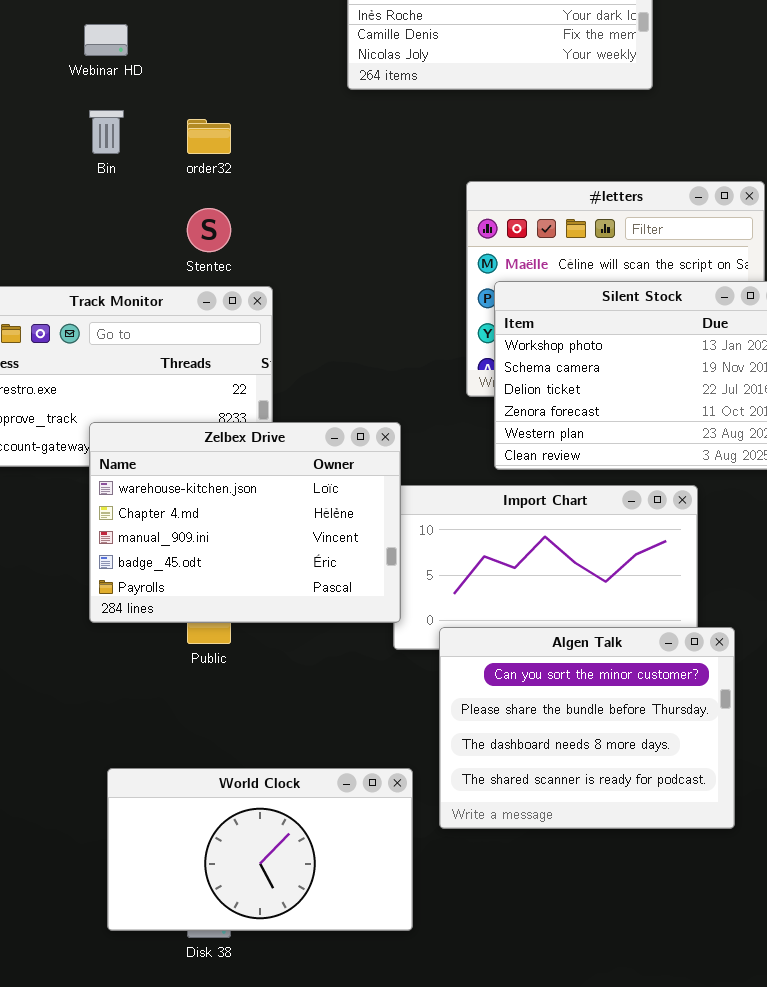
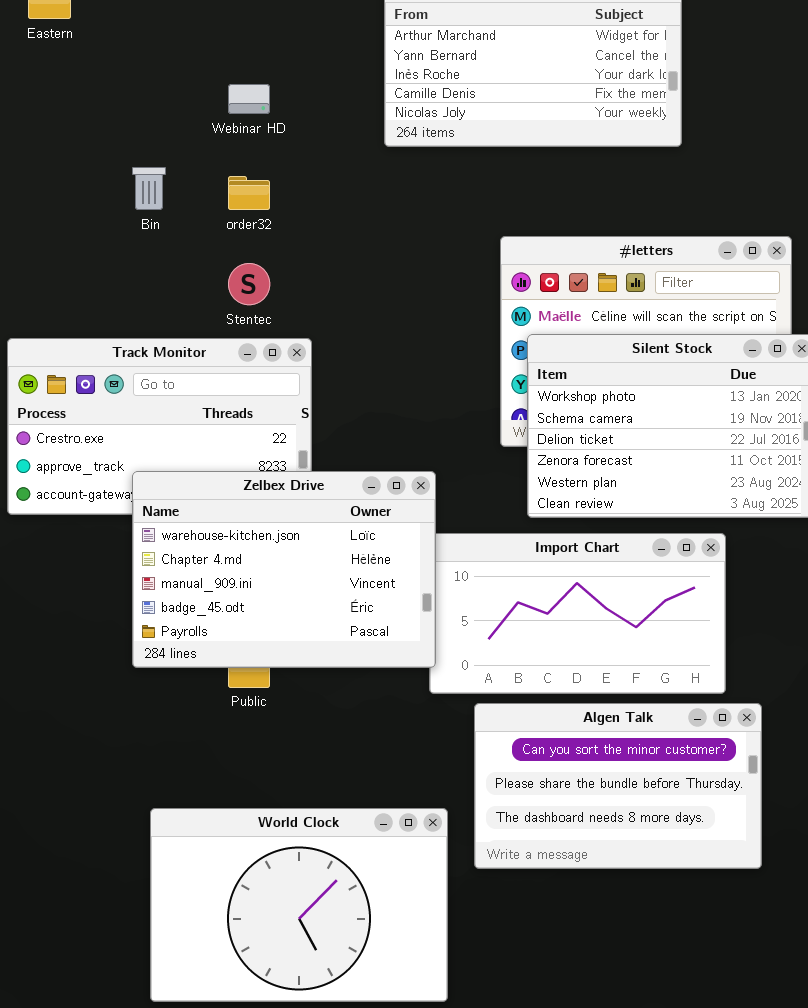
Webinar HD: [84,24,128,56] -> [228,84,270,114], moved
Algen Talk: [439,627,735,829] -> [474,703,762,869], resized
World Clock: [107,768,413,931] -> [150,808,448,1002], resized

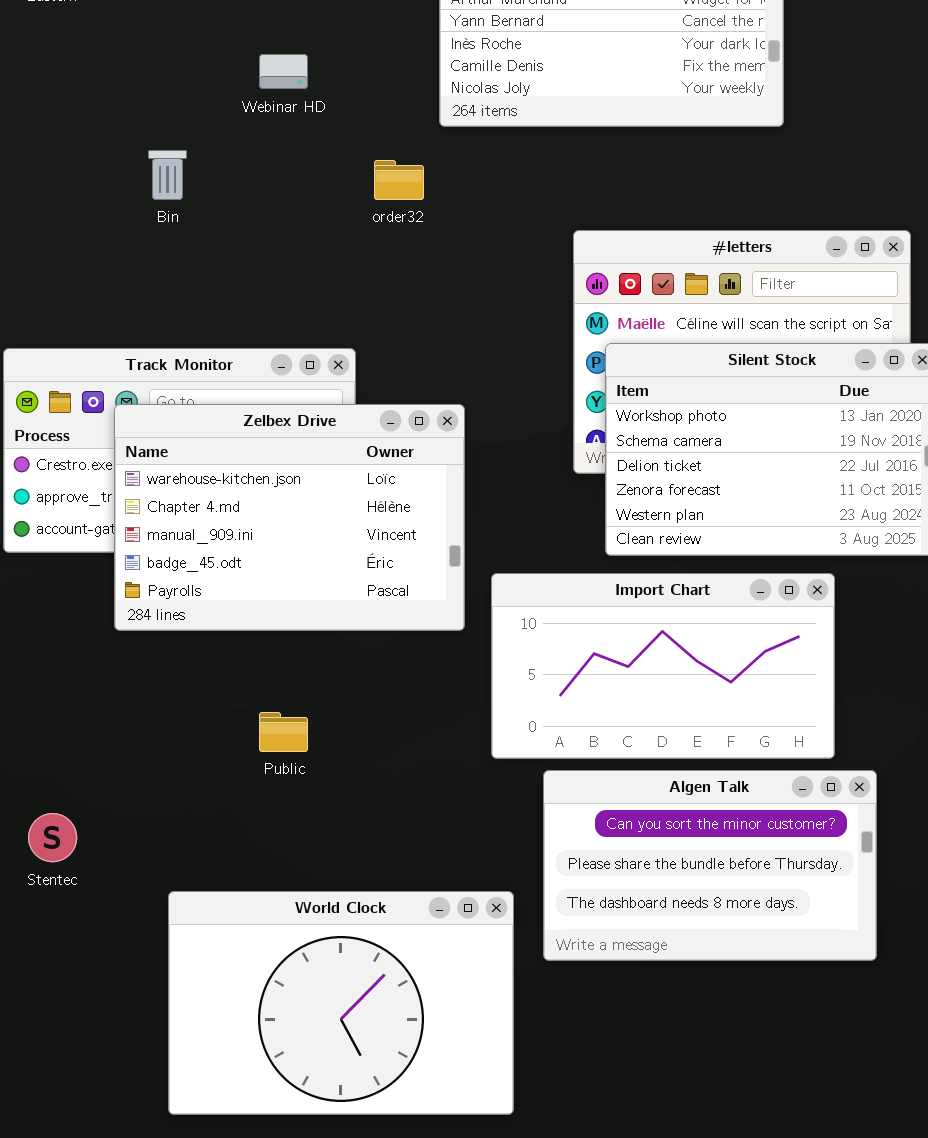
order32: [228,176,270,210] -> [374,160,424,200], moved
Stentec: [228,263,270,305] -> [28,813,77,862], moved
Zelbex Drive: [132,471,436,668] -> [114,404,465,631], moved

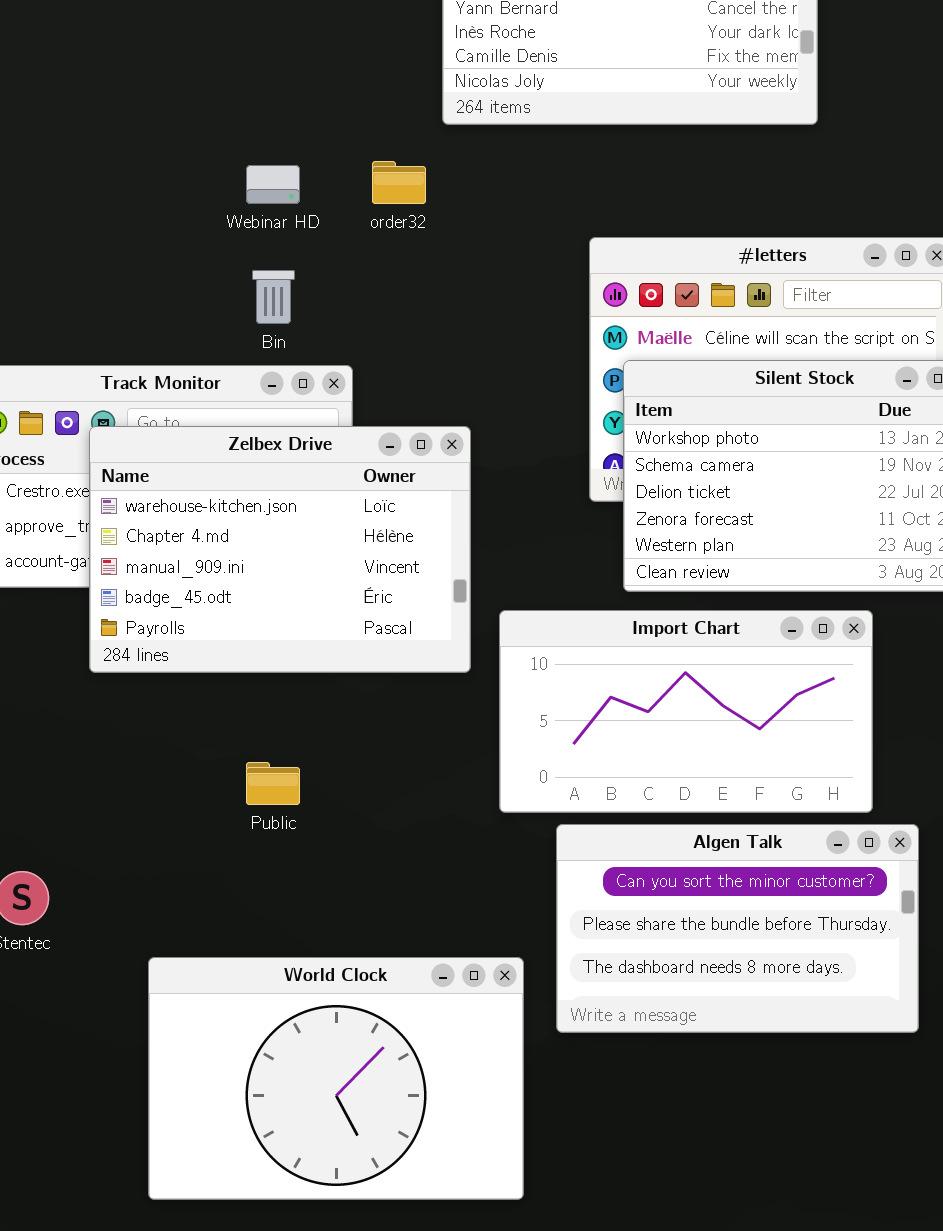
Webinar HD: [259,54,308,89] -> [246,165,300,204], moved
Bin: [148,150,187,200] -> [252,270,295,324], moved

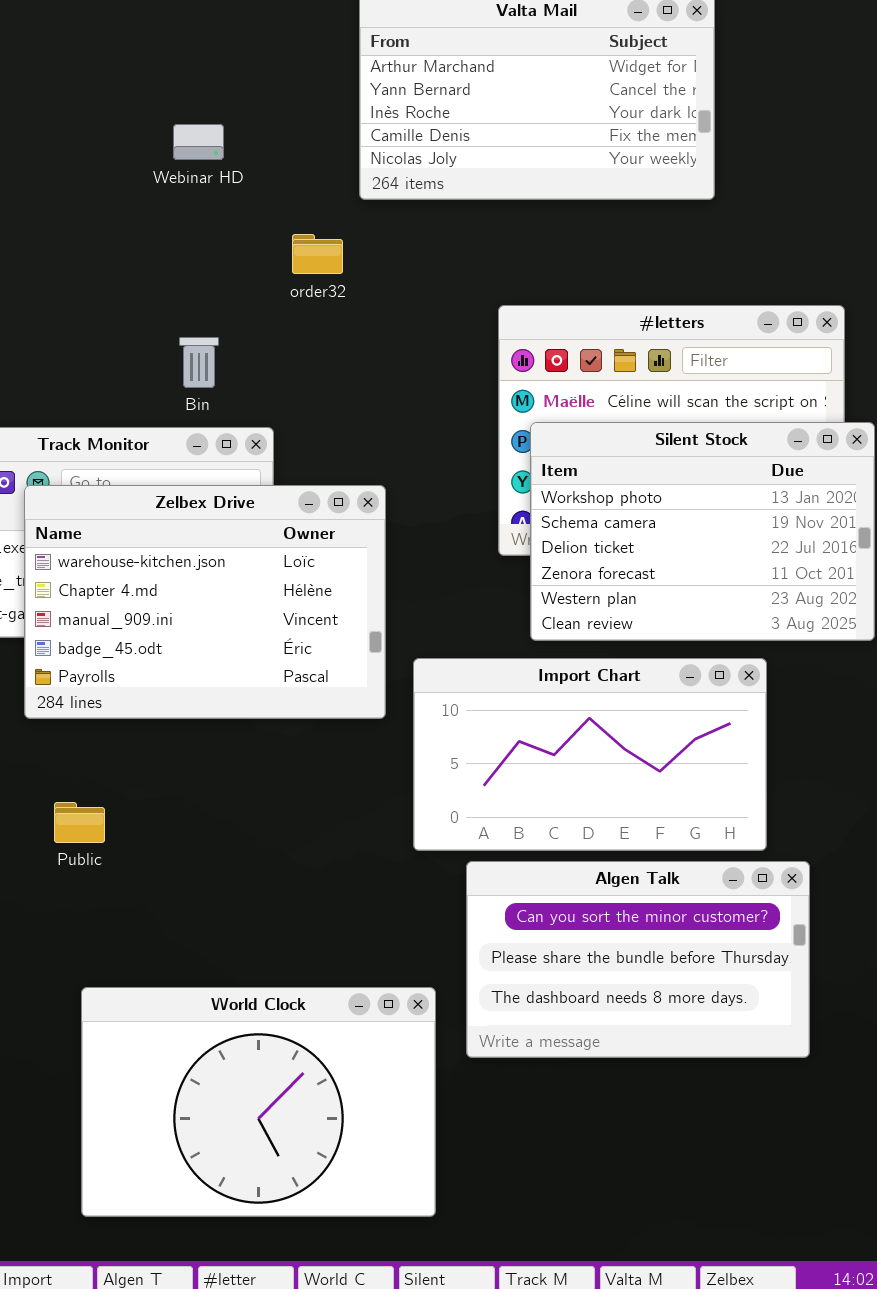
Webinar HD: [246,165,300,204] -> [173,124,224,160], moved
Public: [246,762,300,805] -> [54,802,105,843], moved

